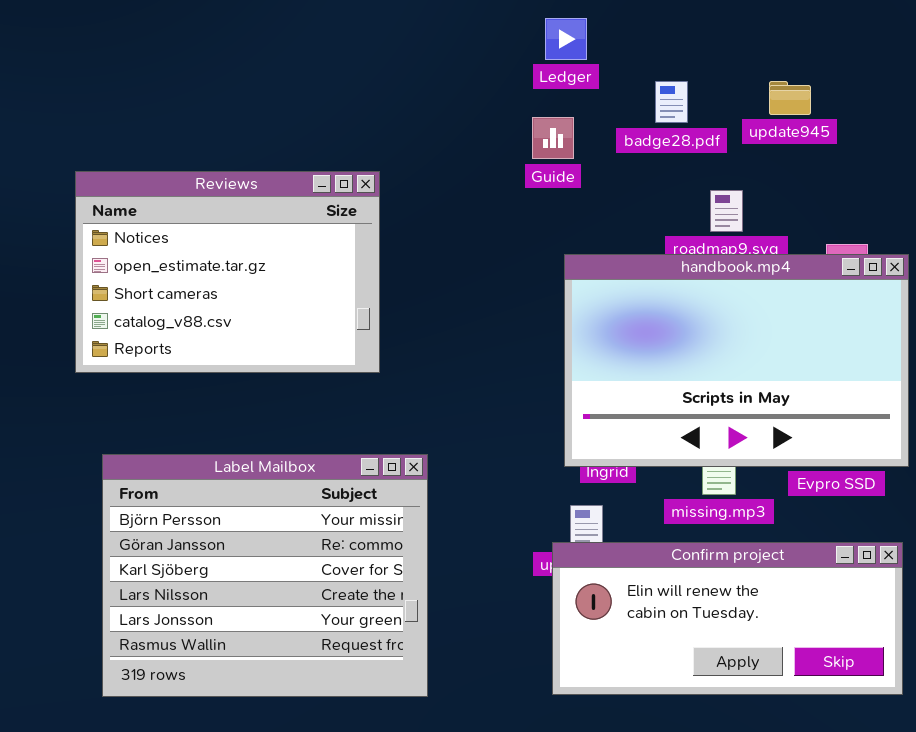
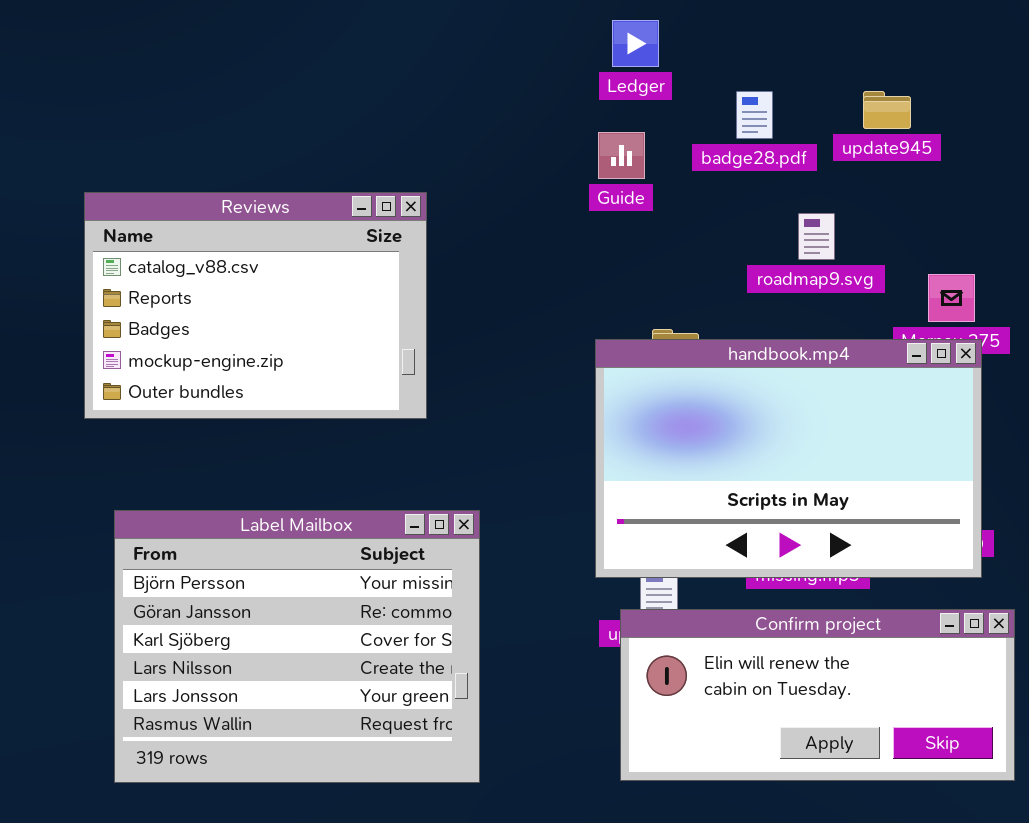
Reviews: [75,171,380,373] -> [84,192,427,419], scrolled down 3 rows
handbook.mp4: [564,254,909,467] -> [595,339,982,578], moved

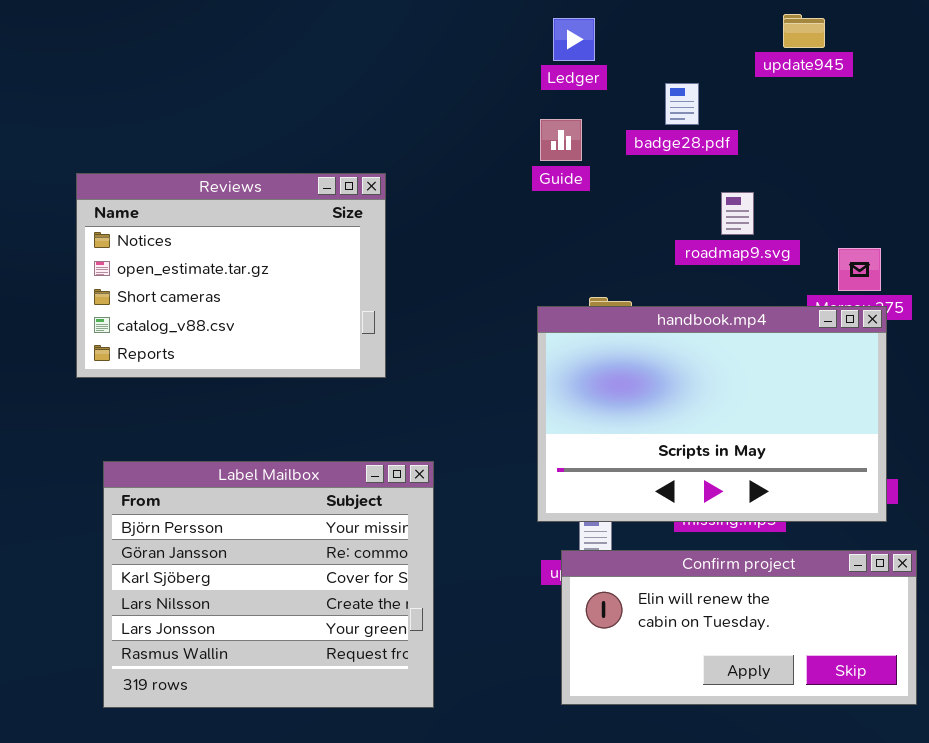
update945: [863,91,911,129] -> [783,14,825,48], moved
Reviews: [84,192,427,419] -> [76,173,386,378], scrolled up 3 rows

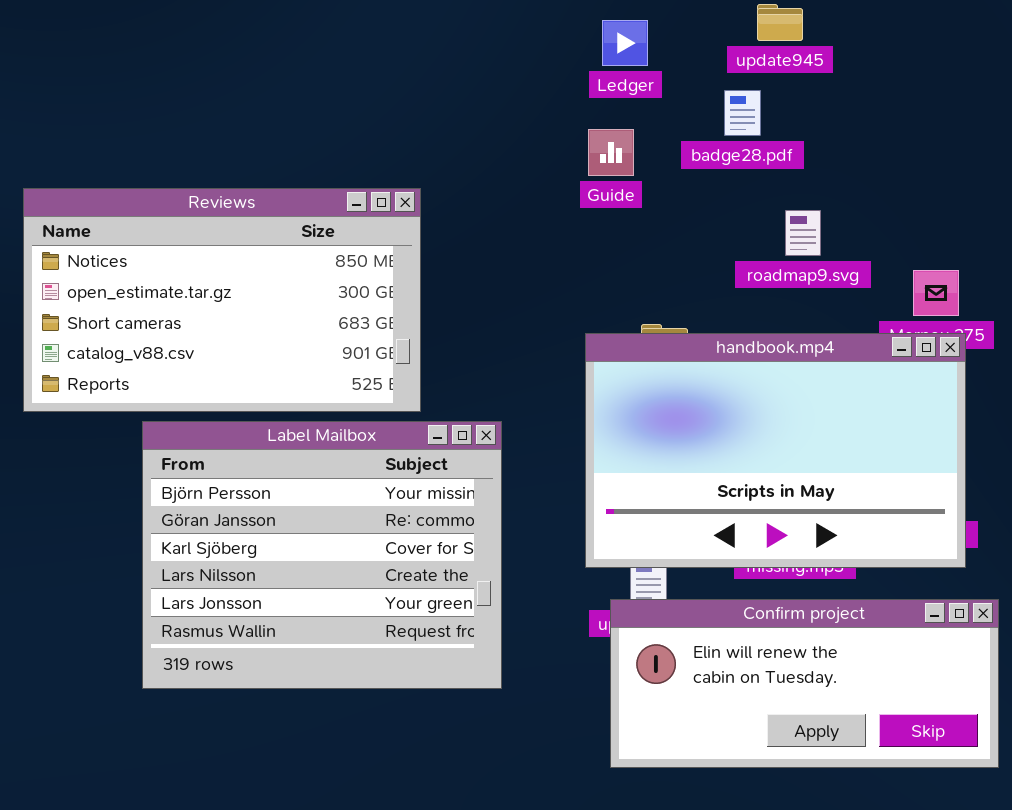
update945: [783,14,825,48] -> [757,4,803,41], moved
Reviews: [76,173,386,378] -> [23,188,421,412], resized
Label Mailbox: [103,461,434,708] -> [142,421,502,689], moved

